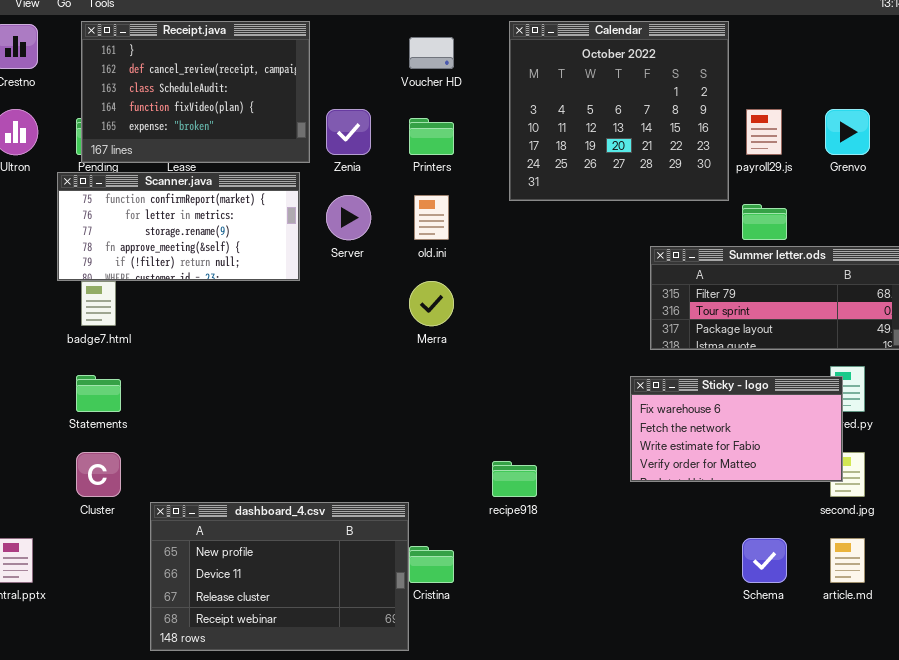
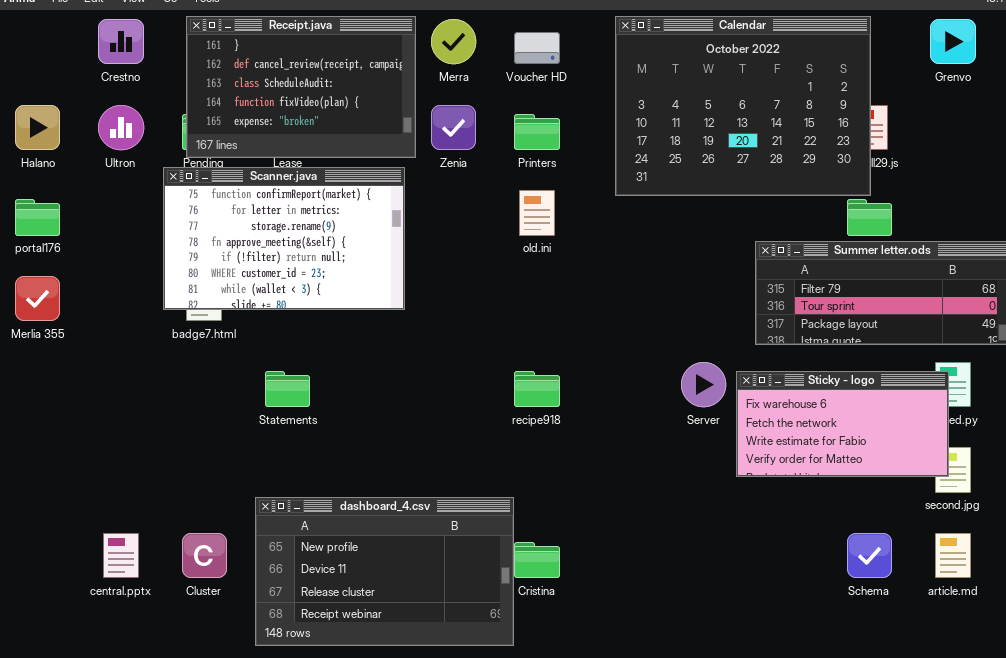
Calendar: [509,21,729,201] -> [615,16,871,196], resized
Grenvo: [825,109,870,155] -> [930,19,976,64], moved
Scanner.java: [57,172,300,281] -> [163,167,405,310], resized
Server: [326,195,371,240] -> [681,362,726,407], moved
Merra: [409,281,454,326] -> [431,19,476,64], moved
Statements: [76,375,121,412] -> [265,371,310,407], moved
Cluster: [76,452,121,497] -> [182,533,227,578], moved
recipe918: [492,461,537,497] -> [514,371,560,407], moved

